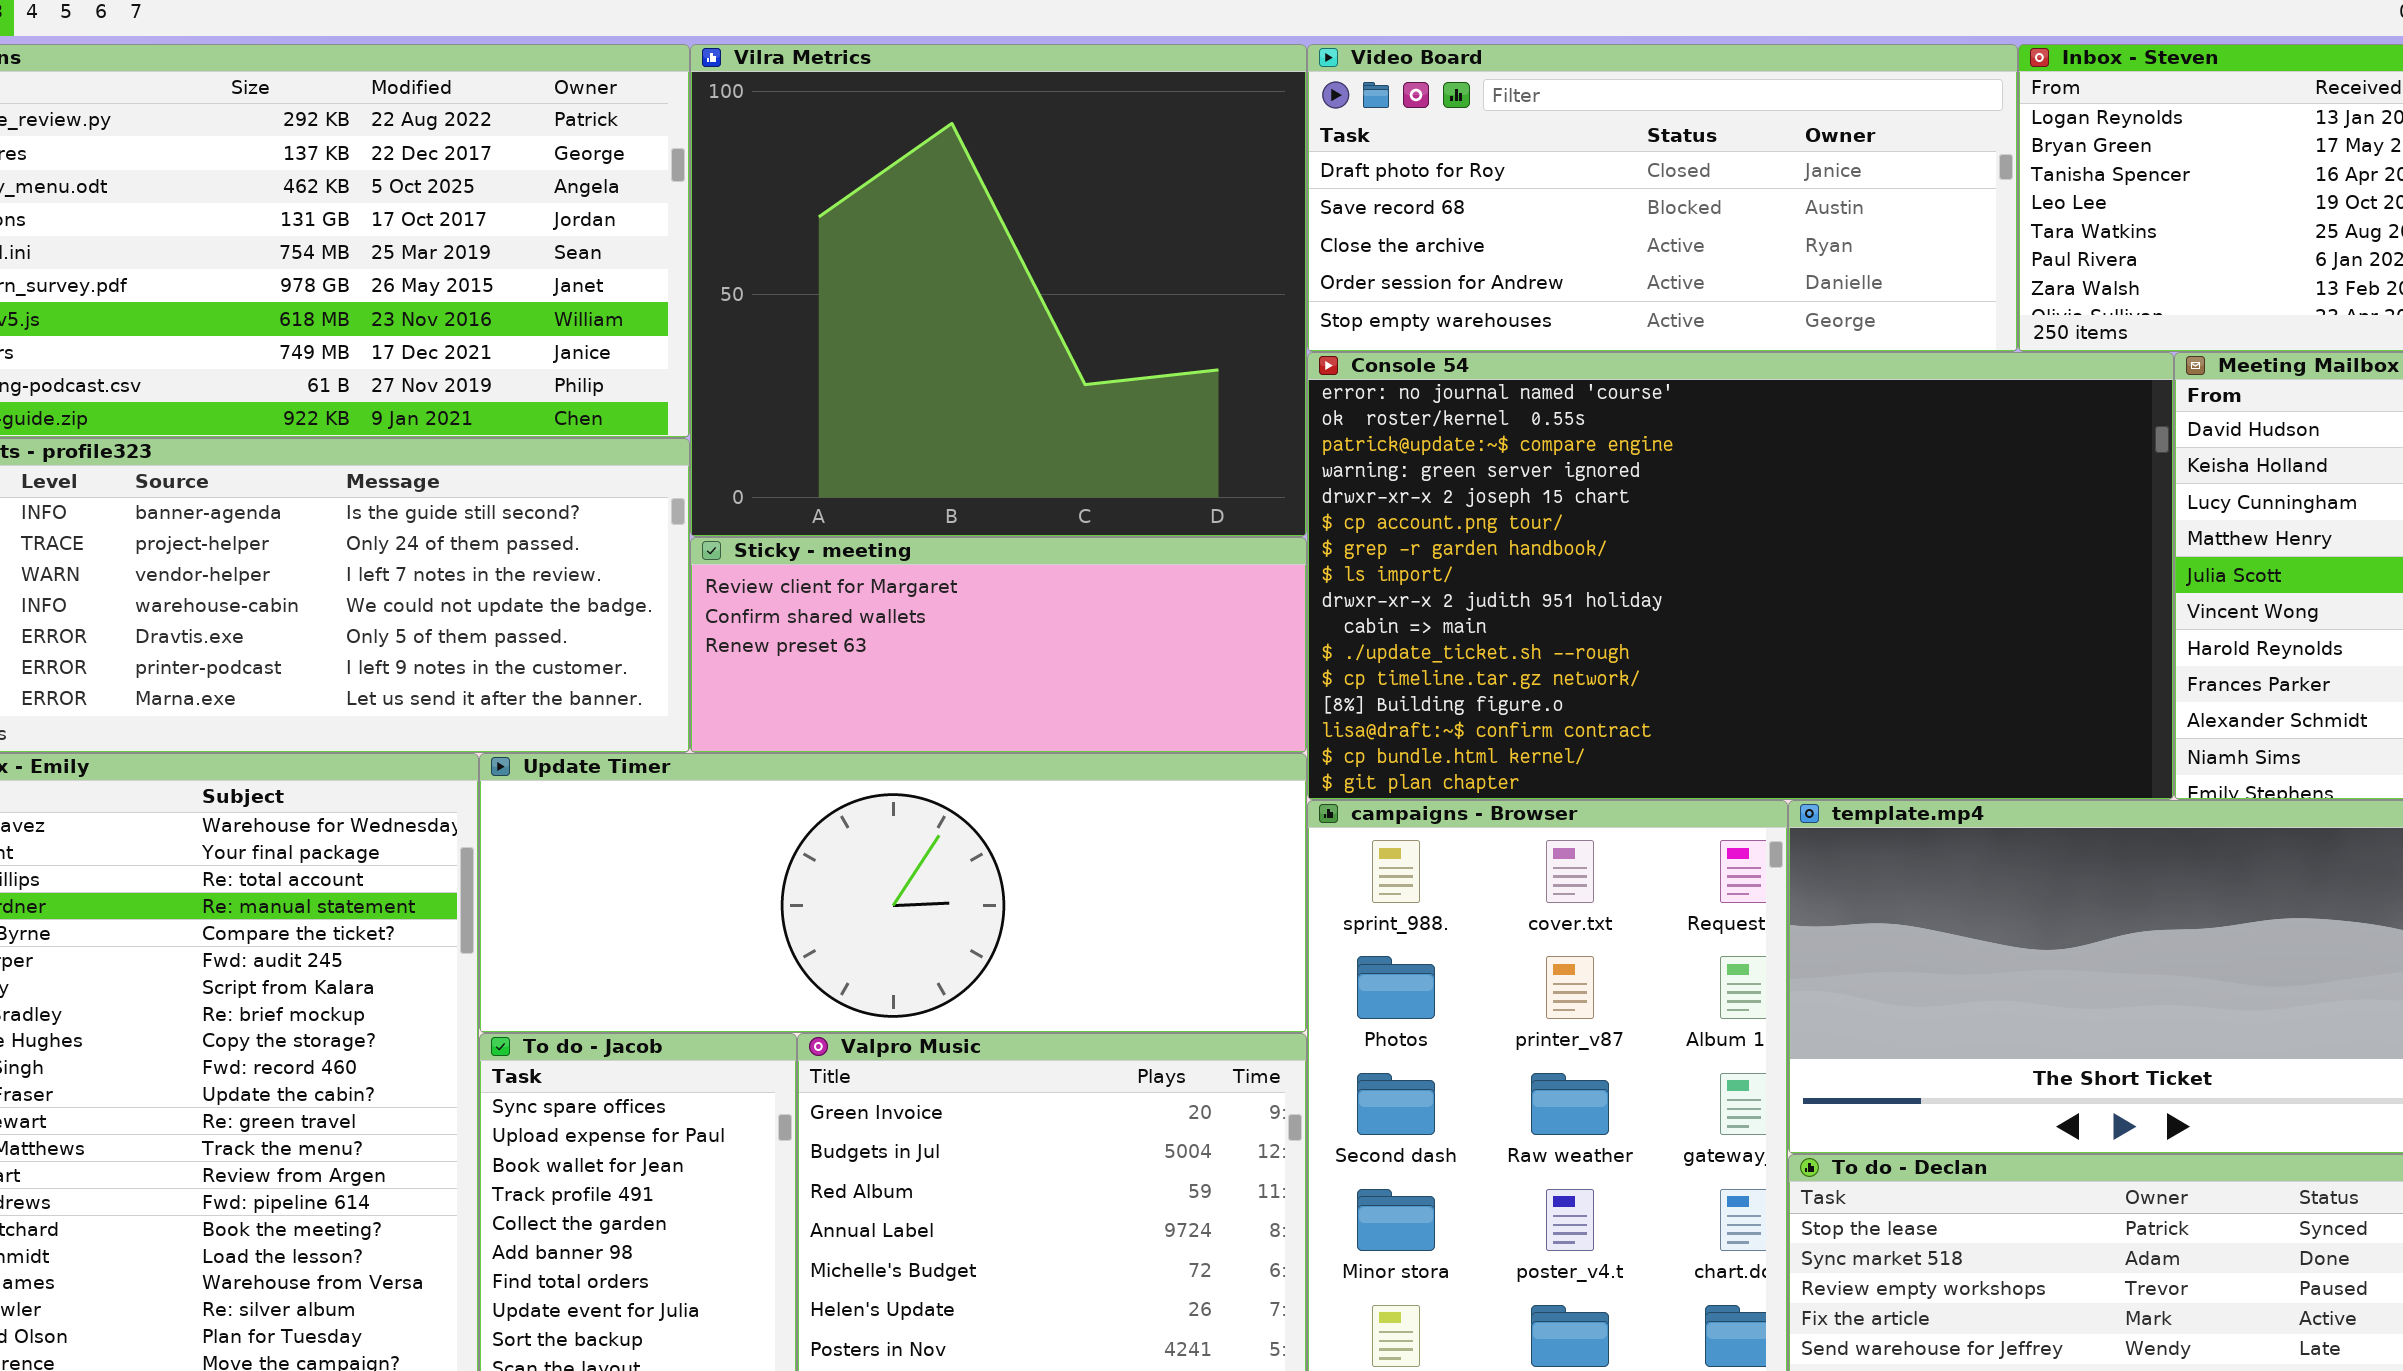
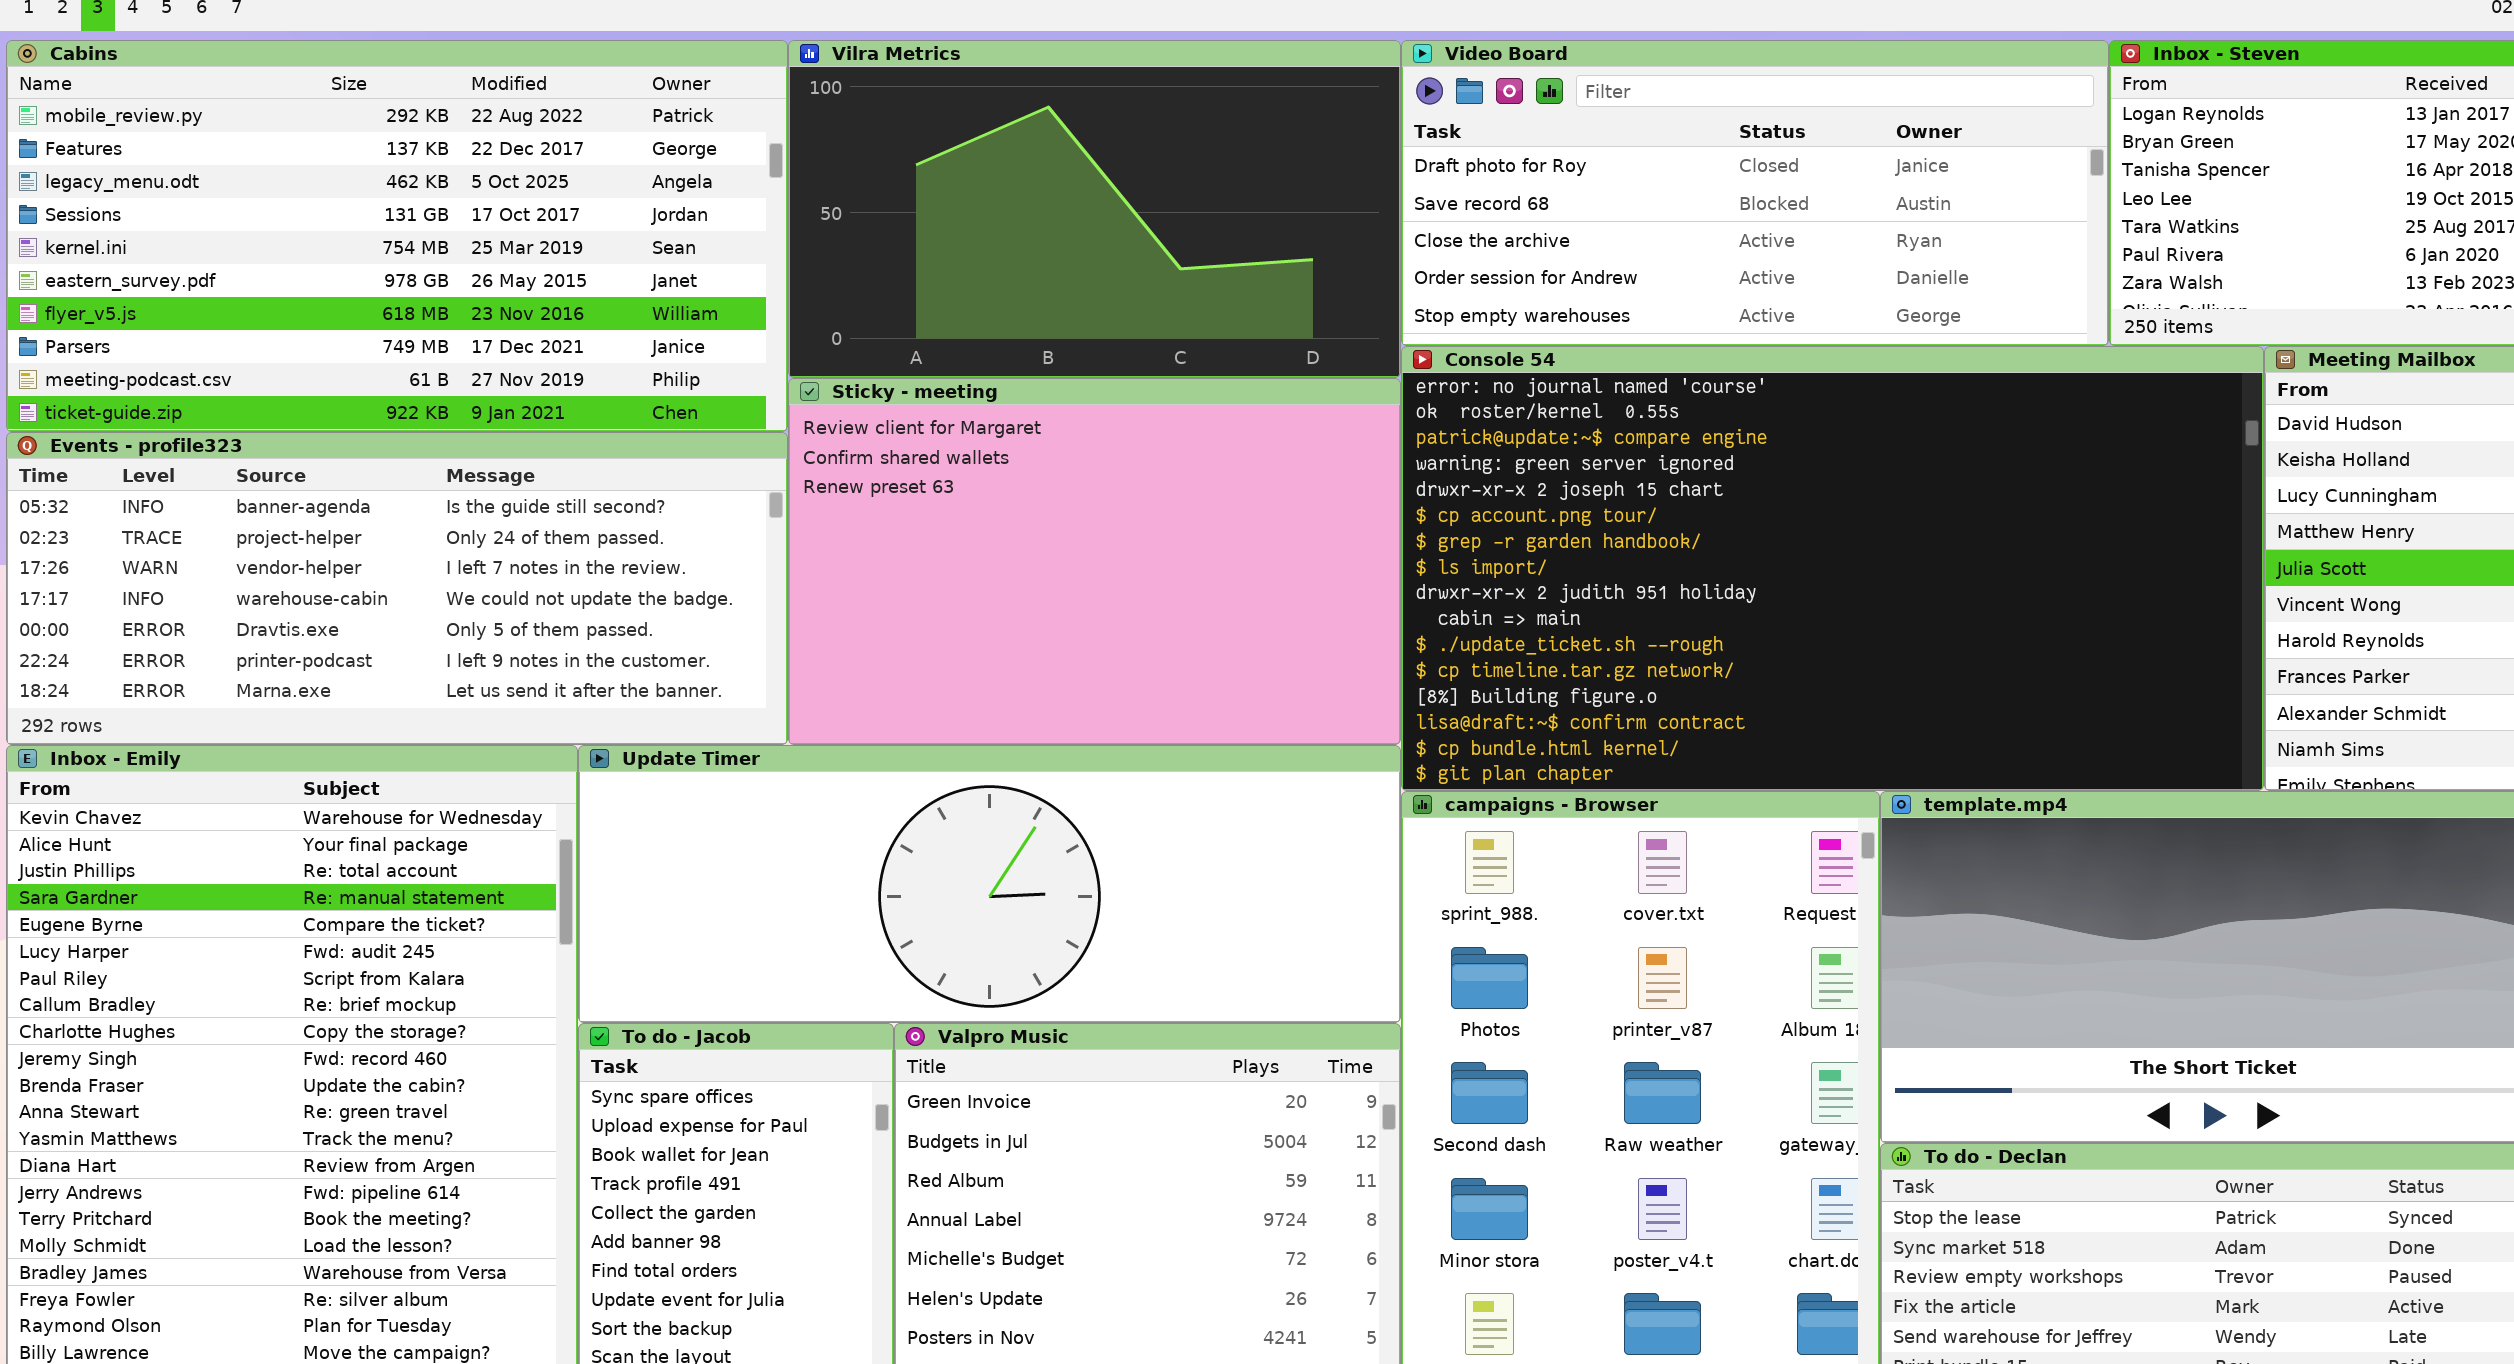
Vilra Metrics: [690,44,1307,537] -> [788,40,1401,378], resized
Sticky - meeting: [690,537,1307,753] -> [788,378,1401,745], resized

